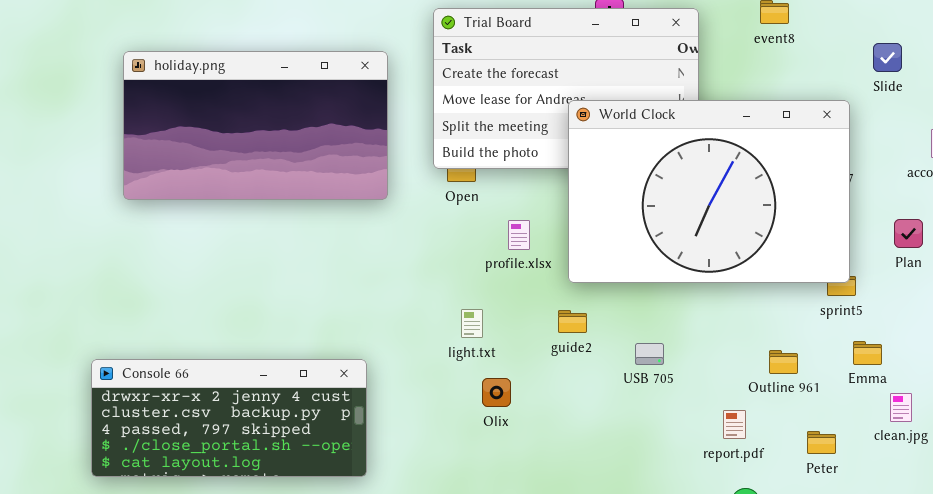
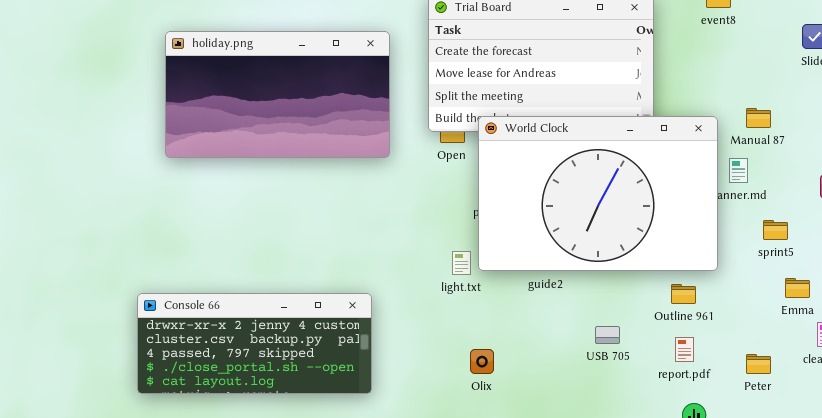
World Clock: [568,100,850,283] -> [478,116,718,271], moved
USB 705: [635,343,664,365] -> [595,326,620,344], moved
Outline 961: [769,350,798,374] -> [671,284,696,304], moved
Olix: [482,378,511,407] -> [470,349,494,374], moved

